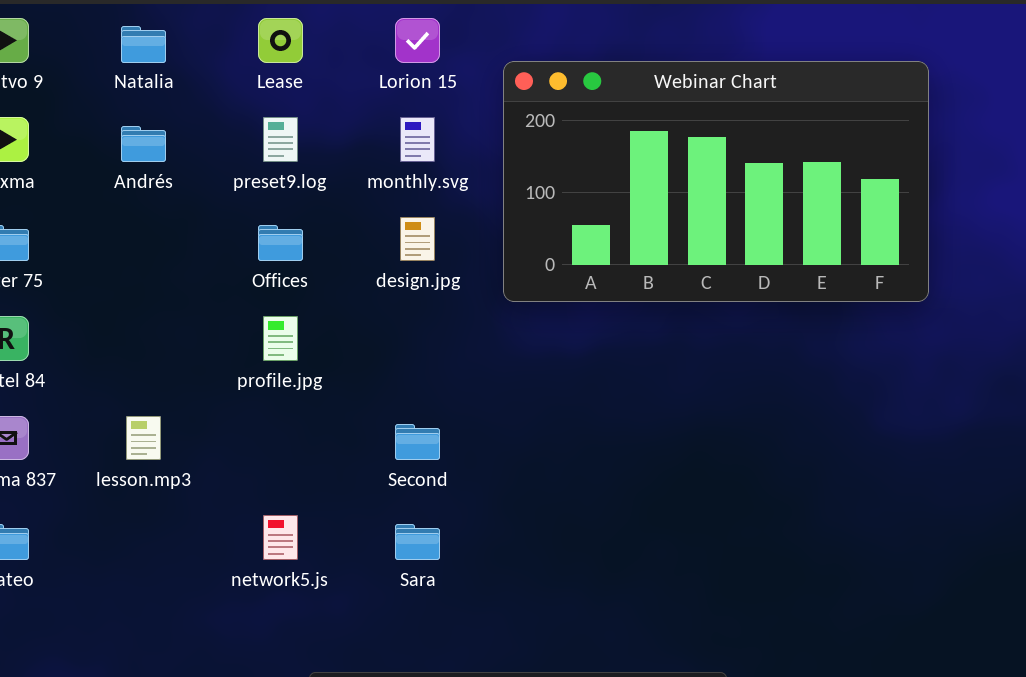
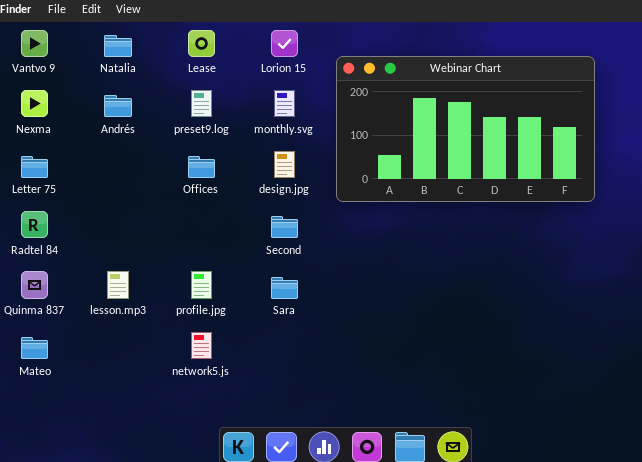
profile.jpg: [263,316,298,361] -> [191,271,212,299], moved
Second: [395,424,440,460] -> [271,216,298,238], moved
Sara: [395,524,440,560] -> [271,277,298,299], moved

